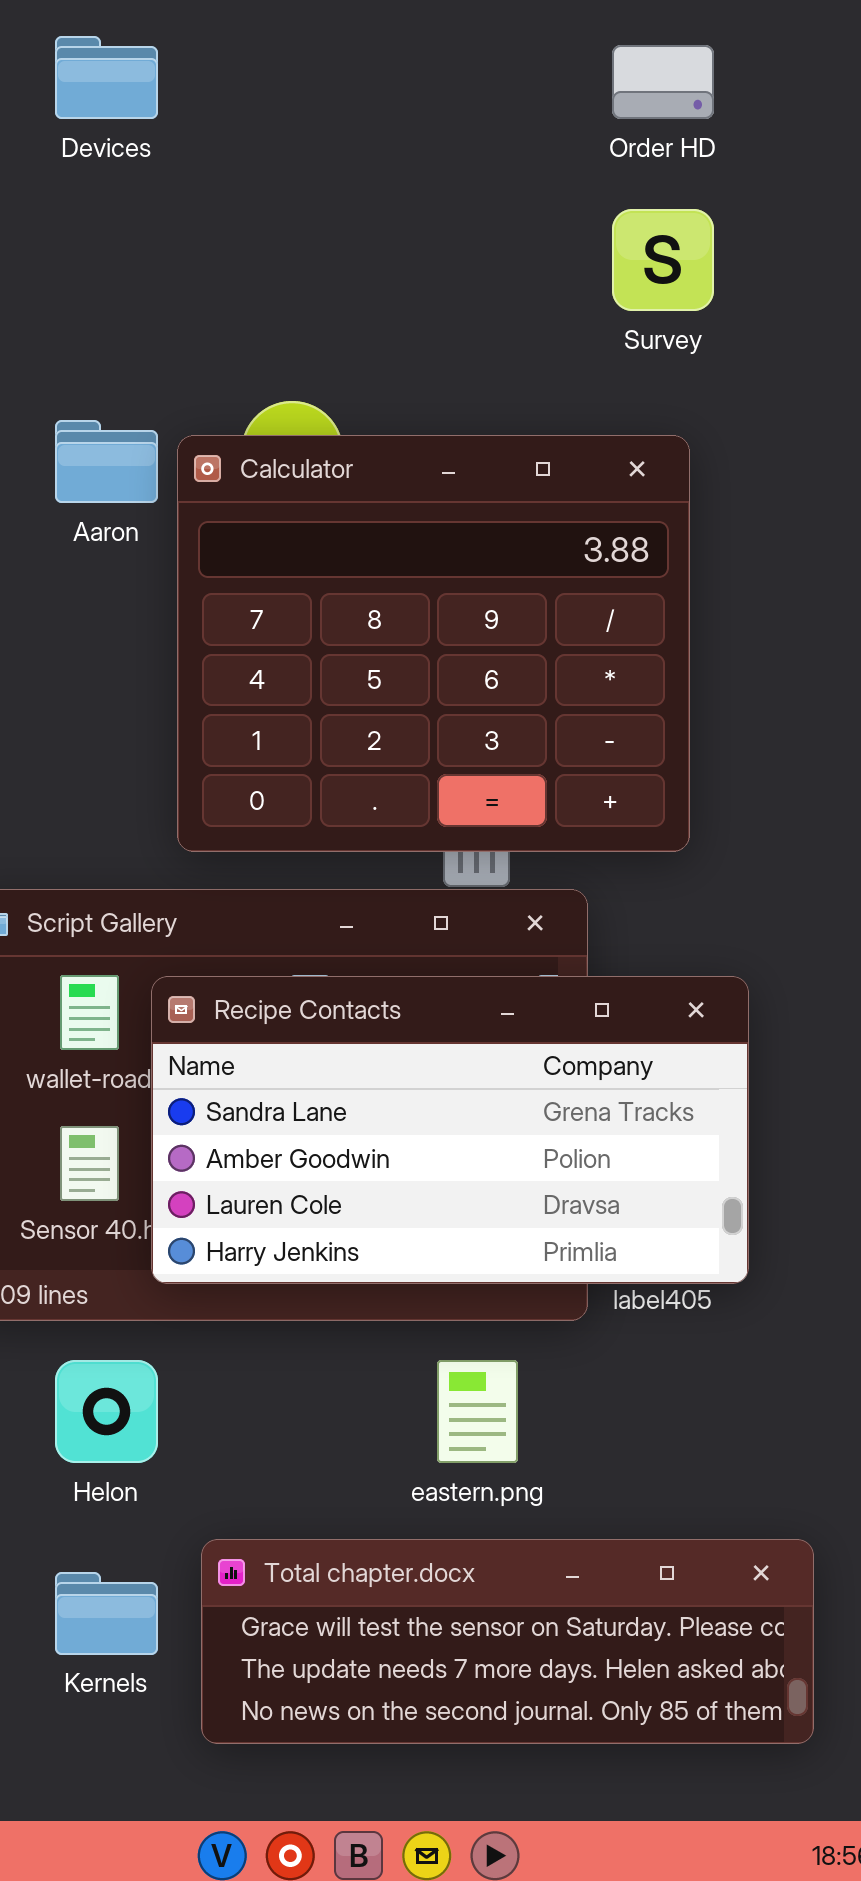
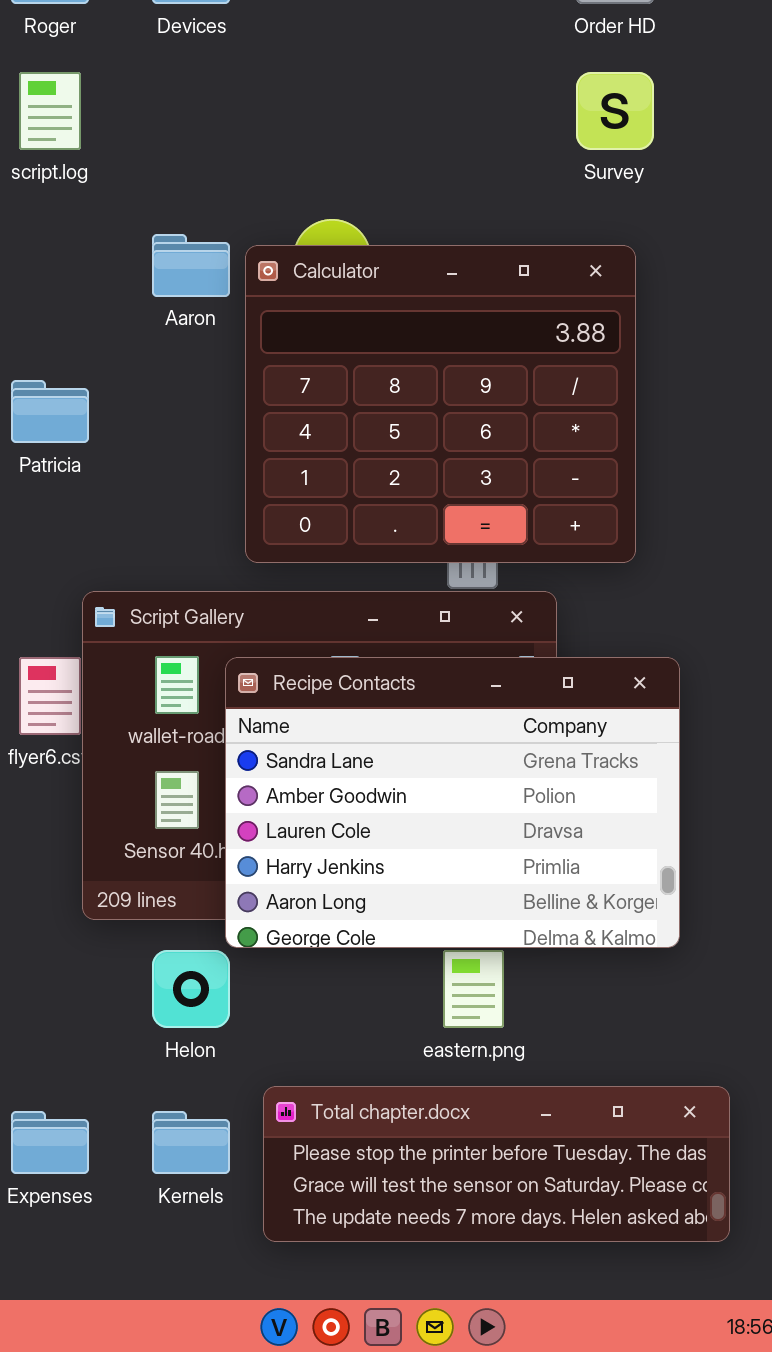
Recipe Contacts: [151,976,749,1284] -> [225,657,680,948], resized
Total chapter.docx: [201,1539,814,1744] -> [263,1086,730,1242], scrolled up 1 row

